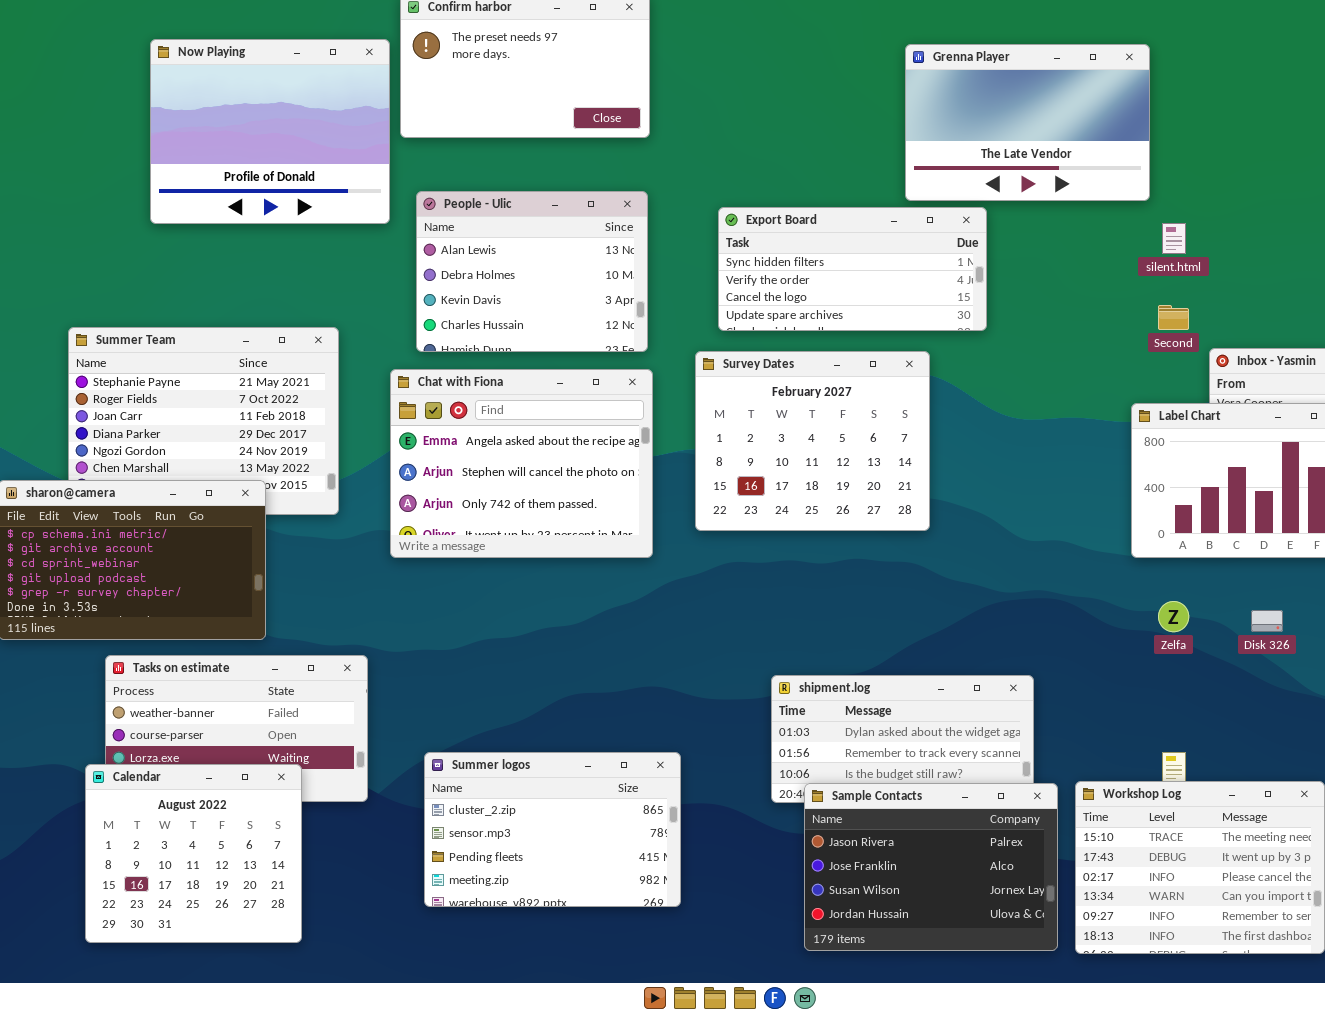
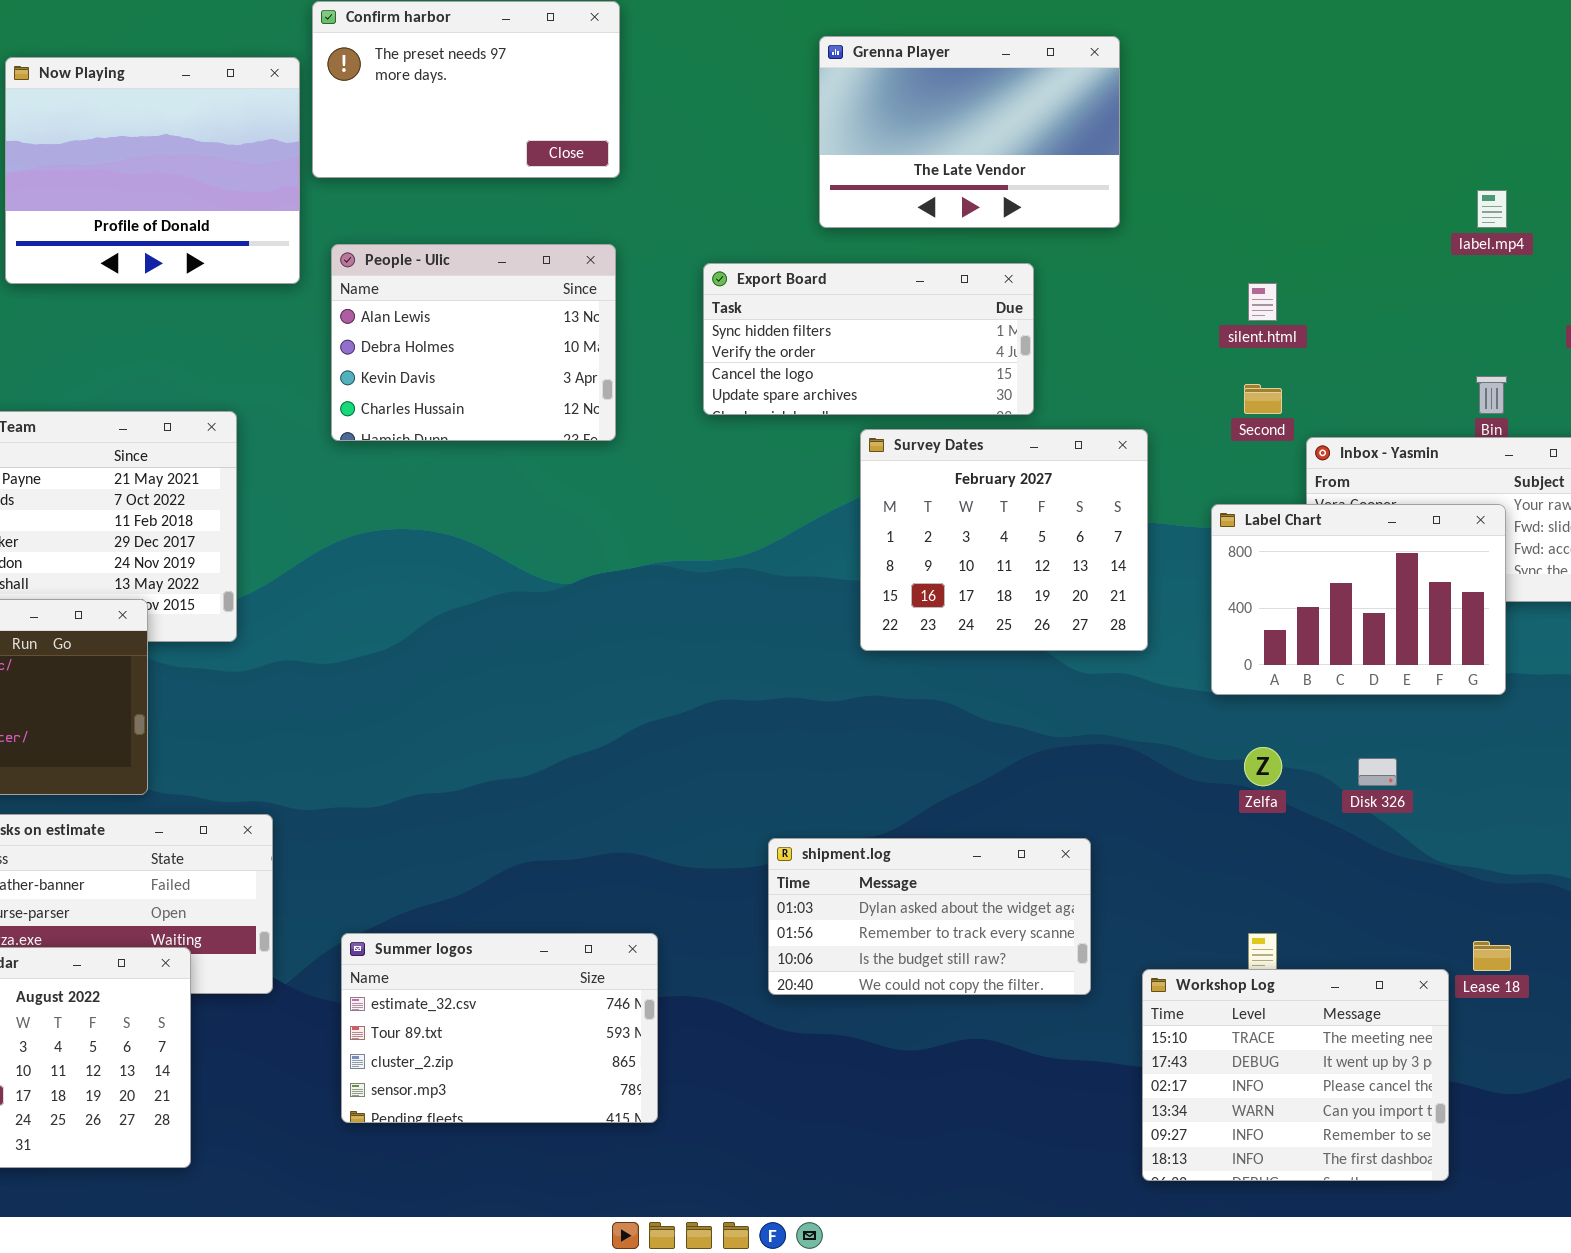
Grenna Player: [905,44,1150,201] -> [819,36,1120,228], moved
Survey Dates: [695,351,930,531] -> [860,429,1148,651], moved
Chat with Fiona: [390,369,653,558] -> none, closed
Summer logos: [424,752,681,907] -> [341,933,658,1123], scrolled up 2 rows
Sample Contacts: [804,783,1058,951] -> none, closed

